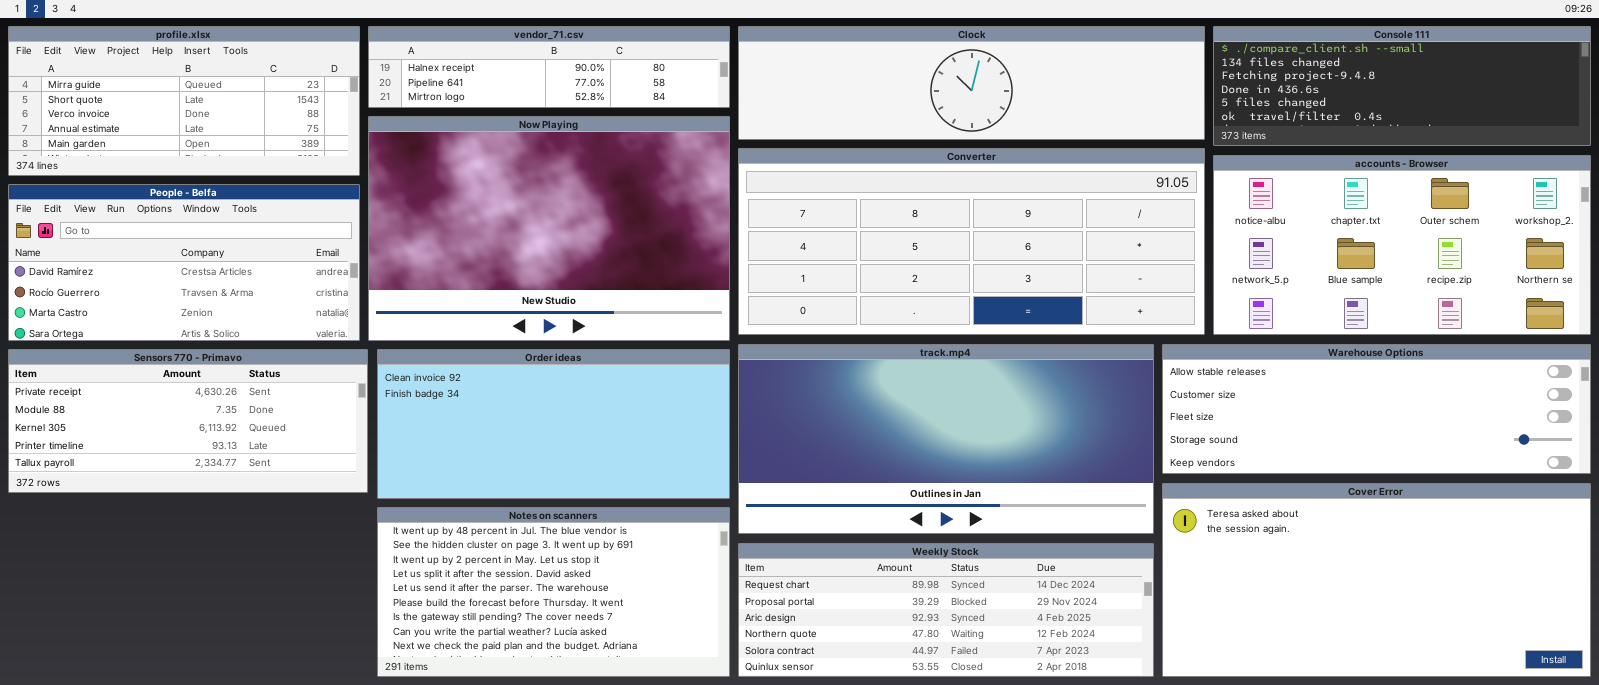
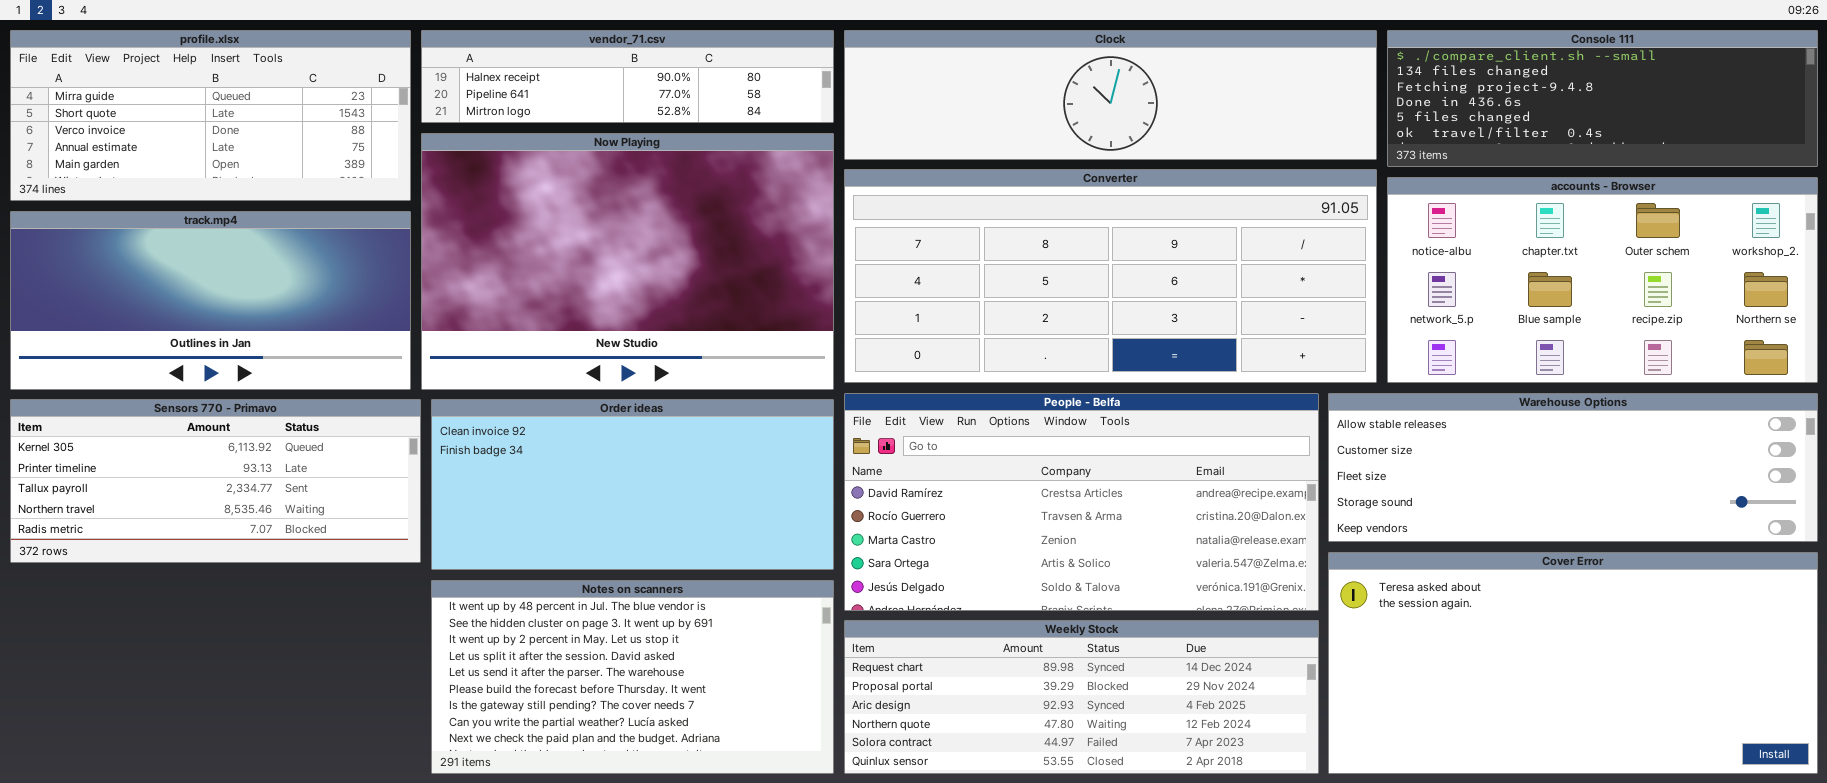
People - Belfa: [8,184,360,341] -> [844,393,1319,611], moved, resized
track.mp4: [738,344,1154,534] -> [10,211,411,390], moved, resized
Sensors 770 - Primavo: [8,349,368,493] -> [10,399,421,563], scrolled down 2 rows

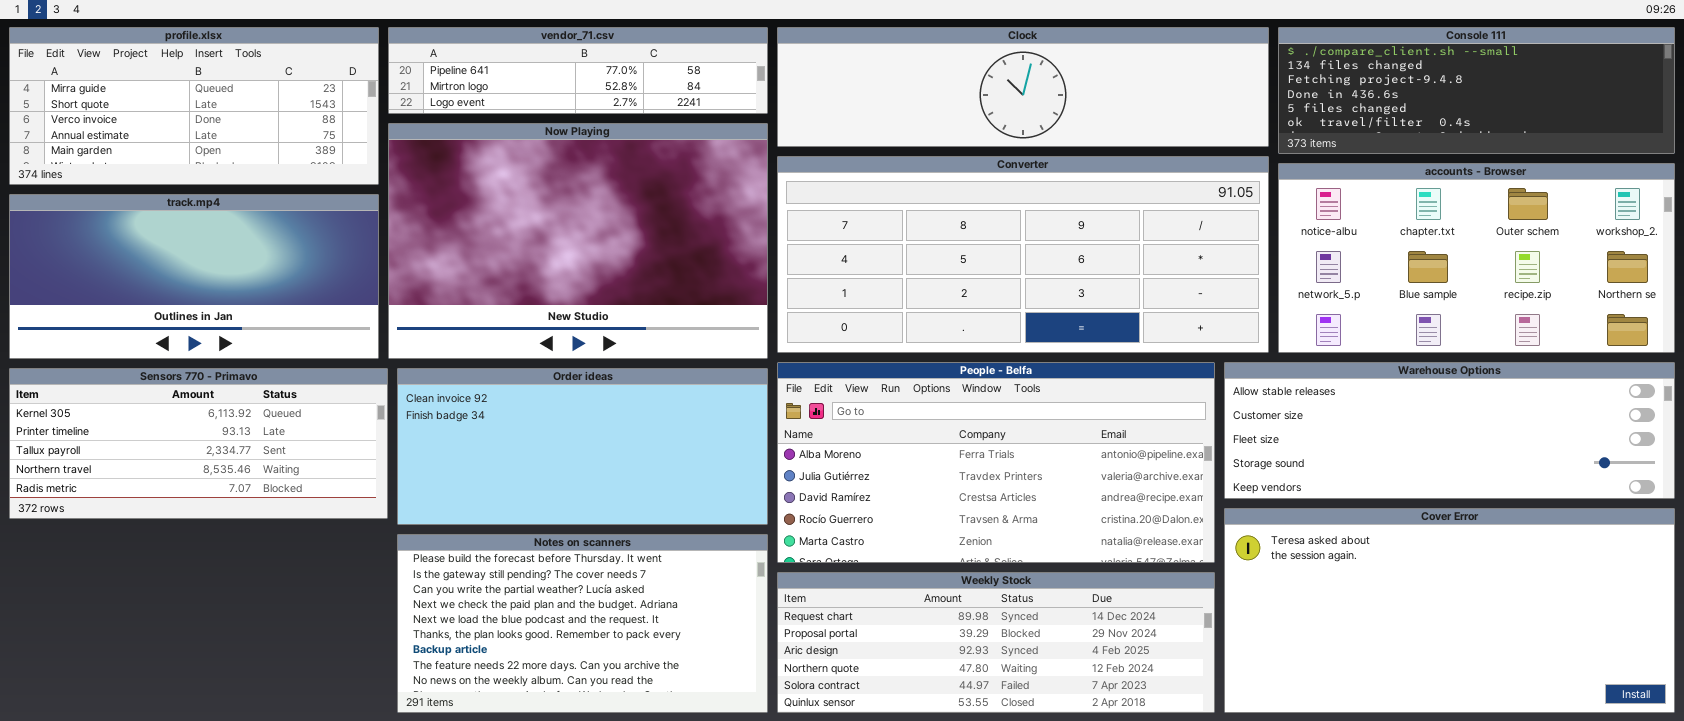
vendor_71.csv: [421,30,834,123] -> [388,27,768,114], scrolled down 1 row
People - Belfa: [844,393,1319,611] -> [777,362,1215,563], scrolled up 2 rows
Notes on scanners: [431,580,834,774] -> [397,534,768,713], scrolled down 5 rows

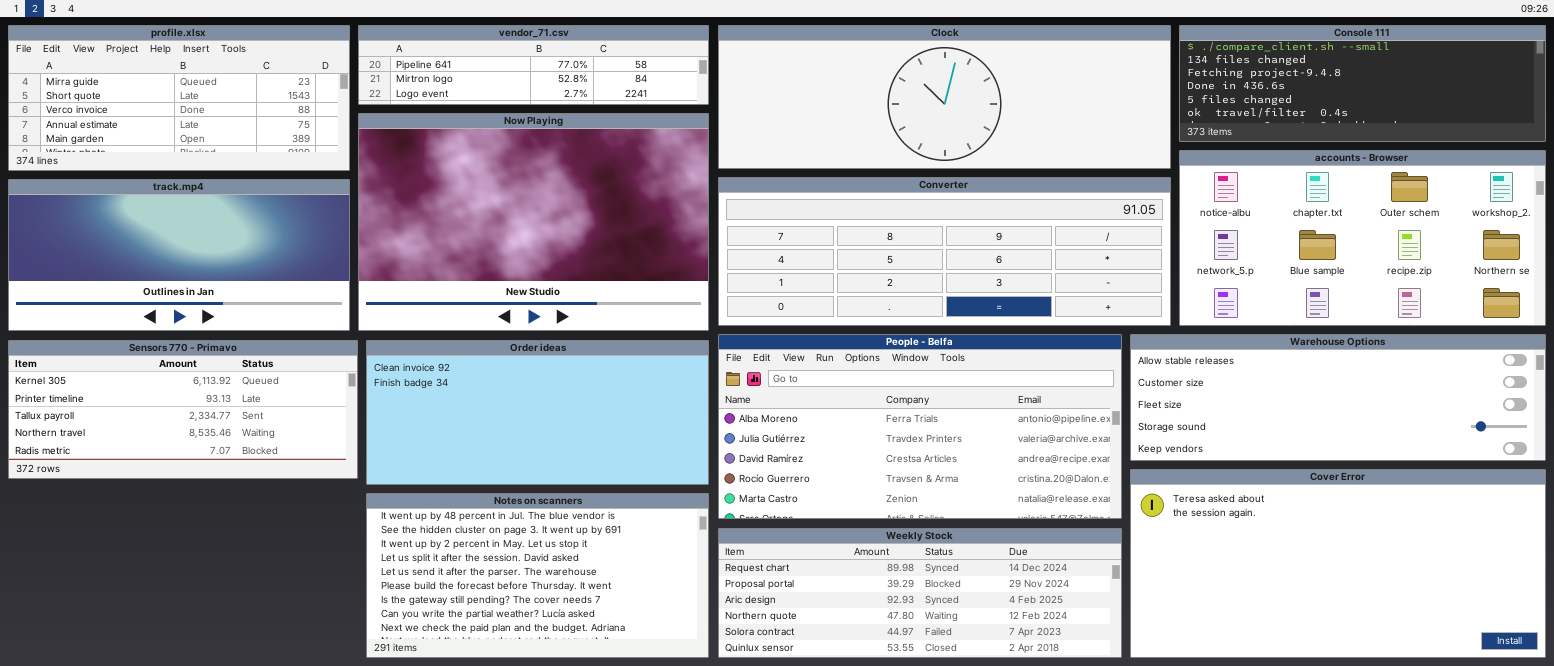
Clock: [777,27,1269,147] -> [718,25,1171,169], resized
Converter: [777,156,1269,353] -> [718,177,1171,326], resized
Notes on scanners: [397,534,768,713] -> [366,493,709,658], scrolled up 5 rows

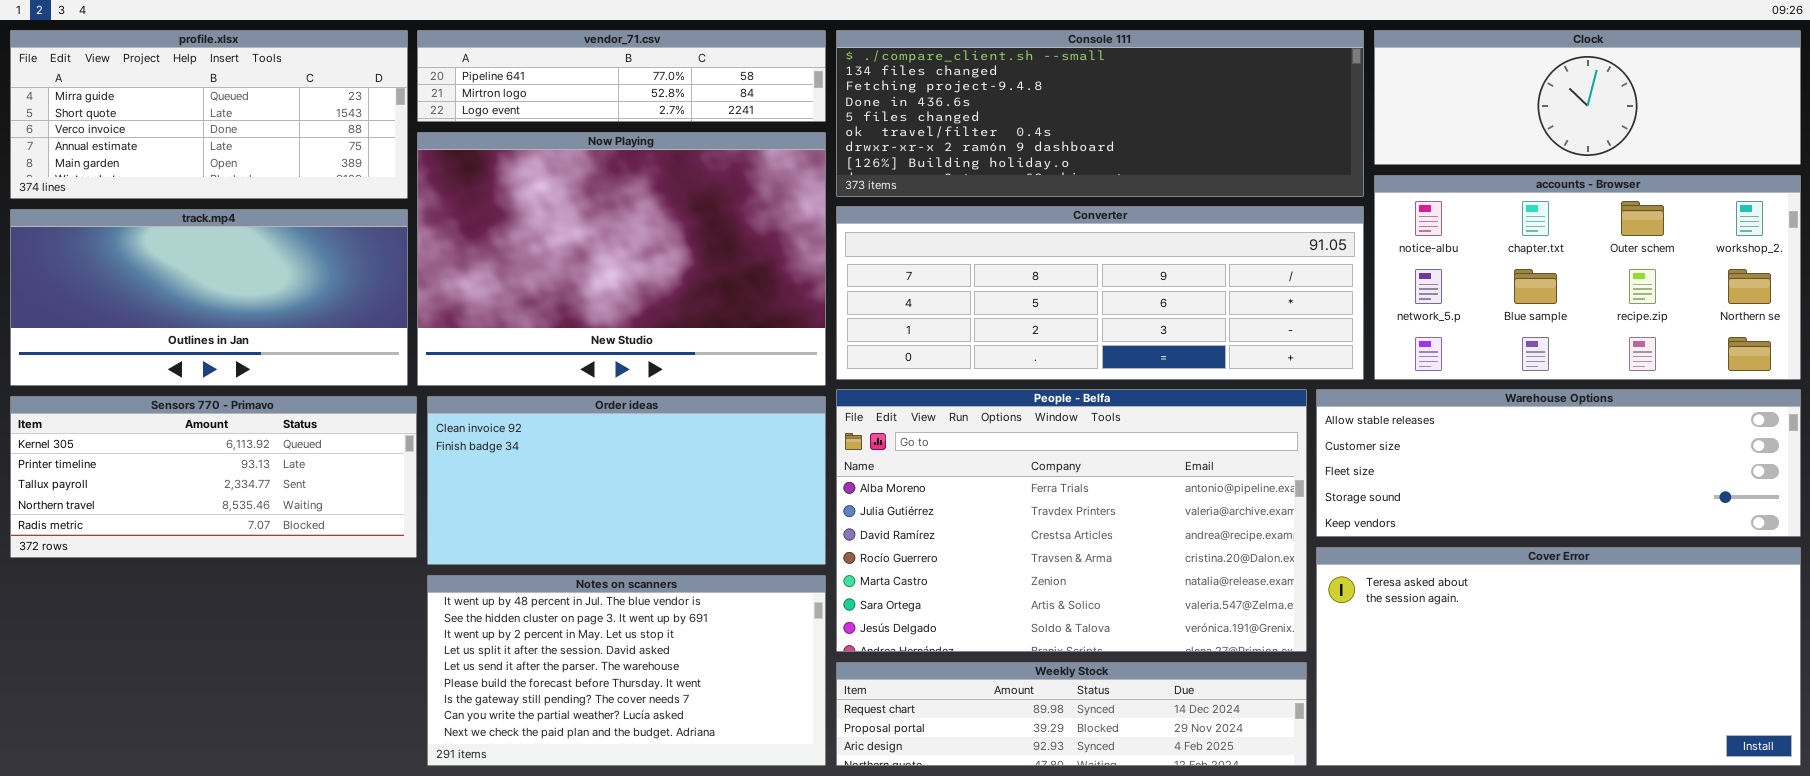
Clock: [718,25,1171,169] -> [1374,30,1801,165], moved, resized
Console 111: [1179,25,1546,142] -> [836,30,1364,197], moved, resized
People - Belfa: [718,334,1122,519] -> [836,389,1307,652], resized
Weekly Stock: [718,528,1122,658] -> [836,662,1307,766], resized

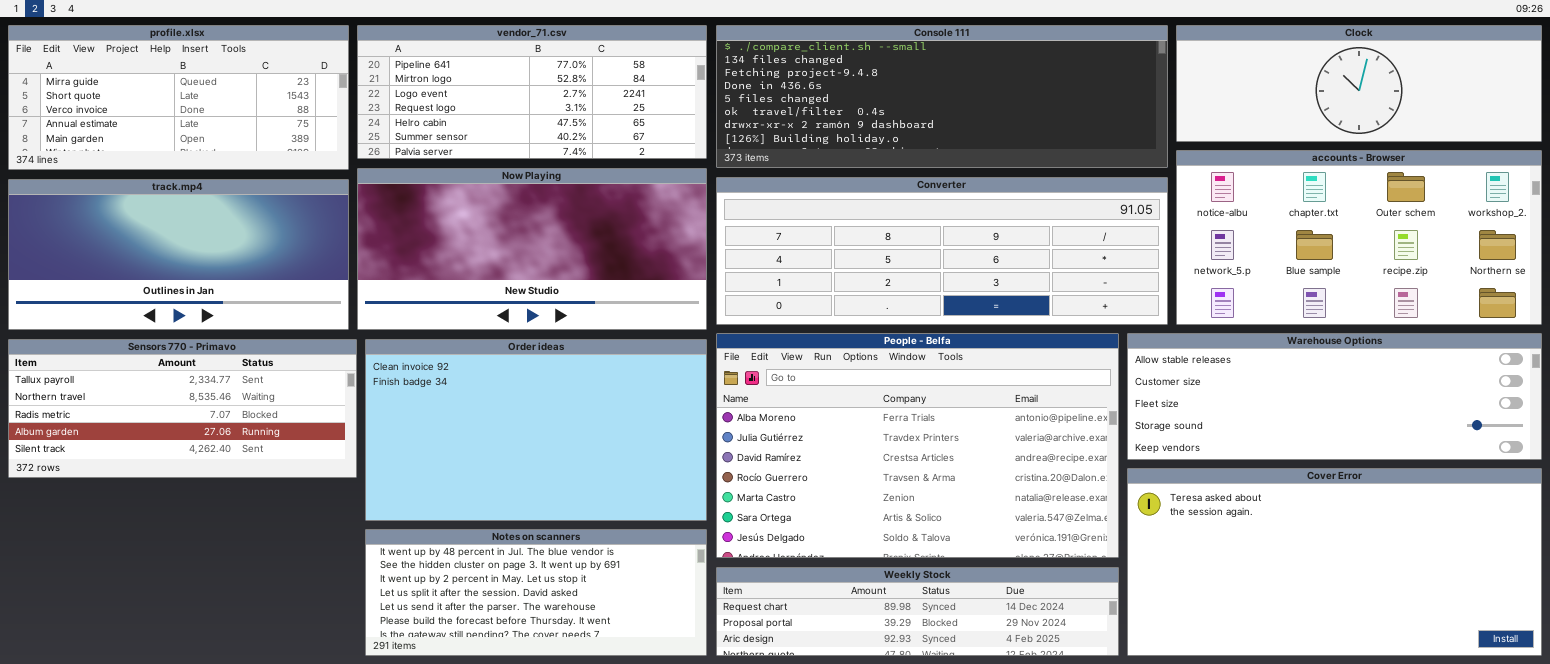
vendor_71.csv: [417,30,826,122] -> [357,25,707,159], resized
Now Playing: [417,132,826,386] -> [357,168,707,330], resized
Sensors 770 - Primavo: [10,396,417,558] -> [8,339,357,478], scrolled down 2 rows
Order ideas: [427,396,826,565] -> [365,339,707,521], resized
Notes on scanners: [427,575,826,766] -> [365,529,707,656], resized

